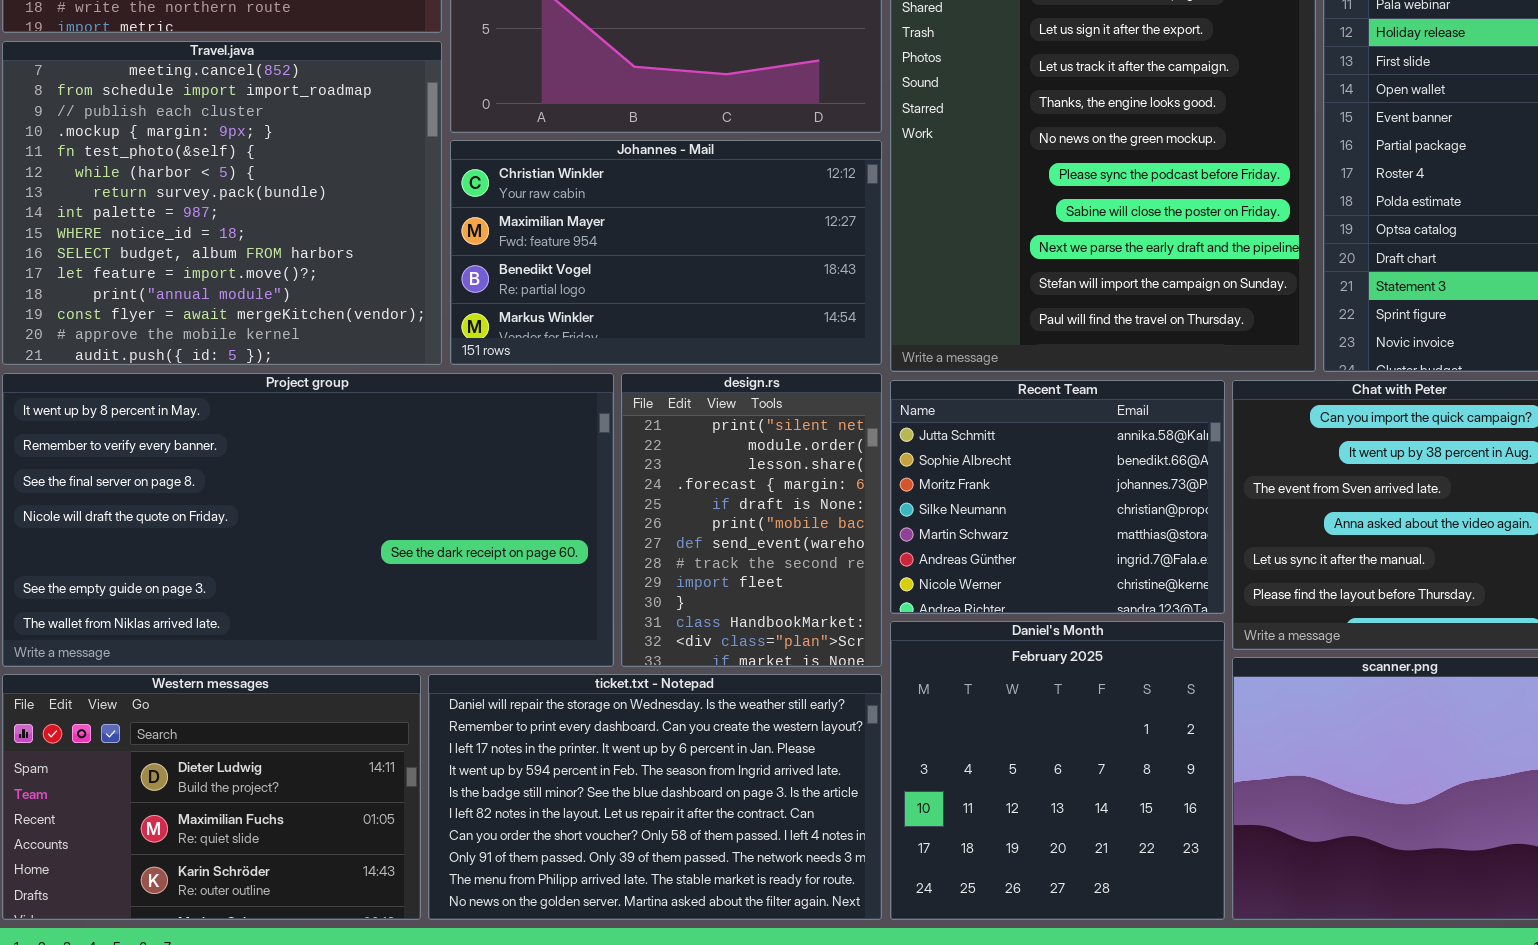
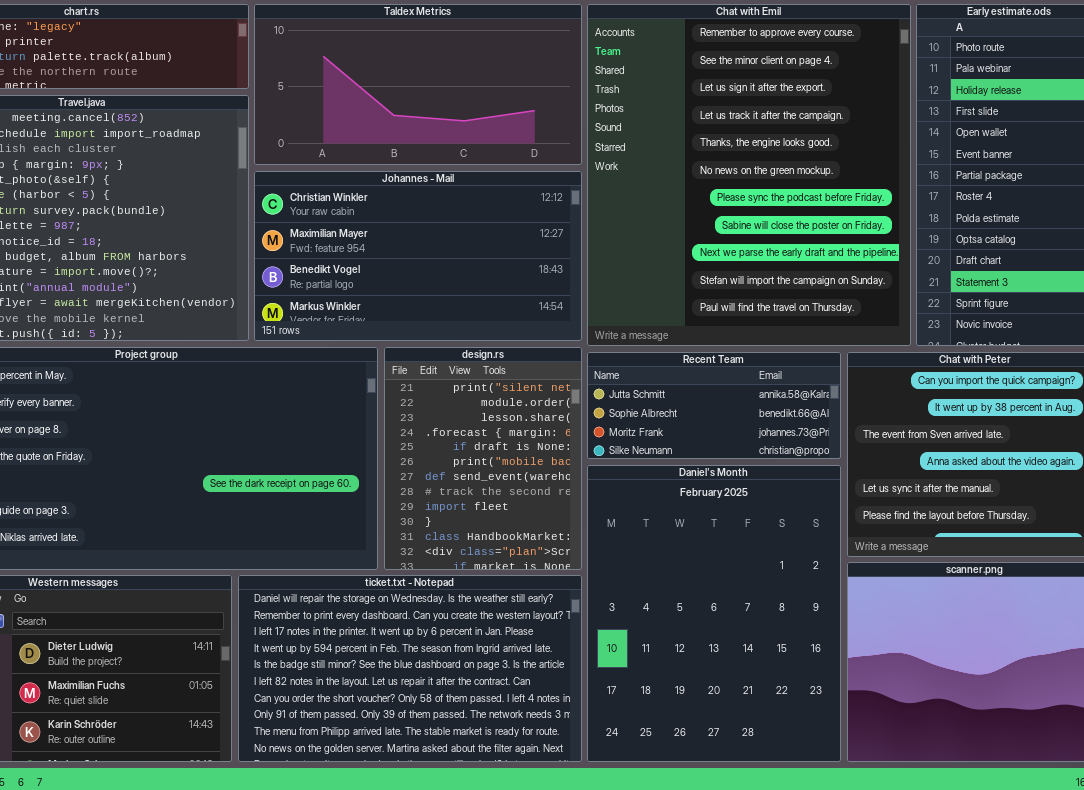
Recent Team: [890,380,1225,614] -> [587,352,841,459], resized
Daniel's Month: [890,621,1225,920] -> [587,465,841,762], resized

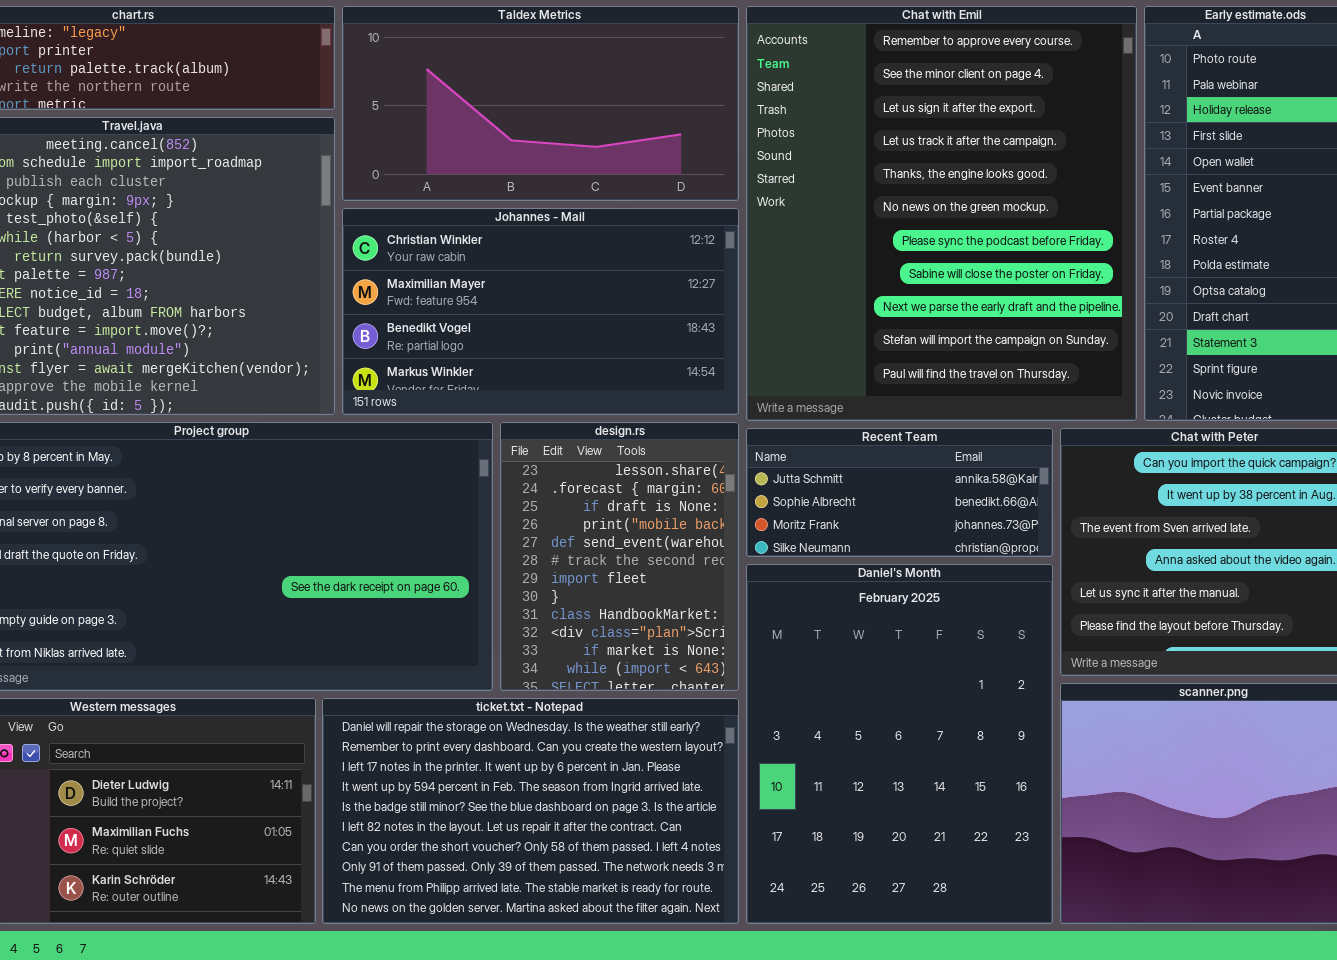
design.rs: [384,347,582,570] -> [500,422,739,691], scrolled down 2 rows

